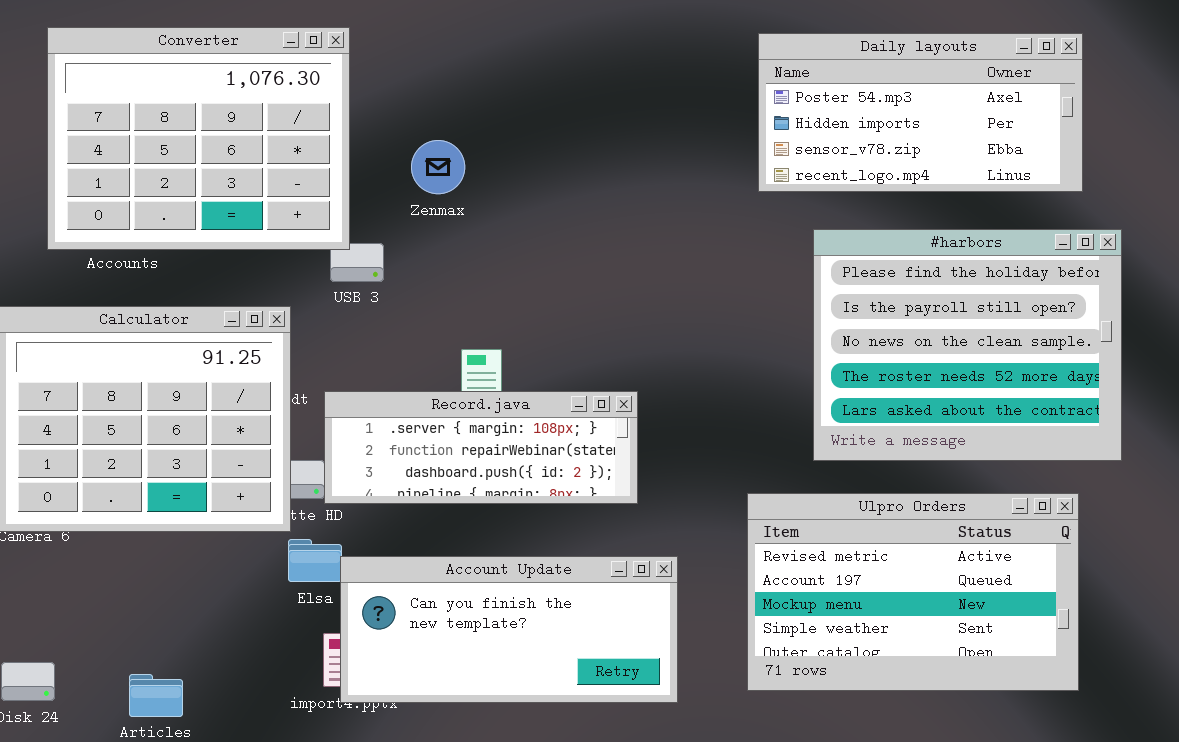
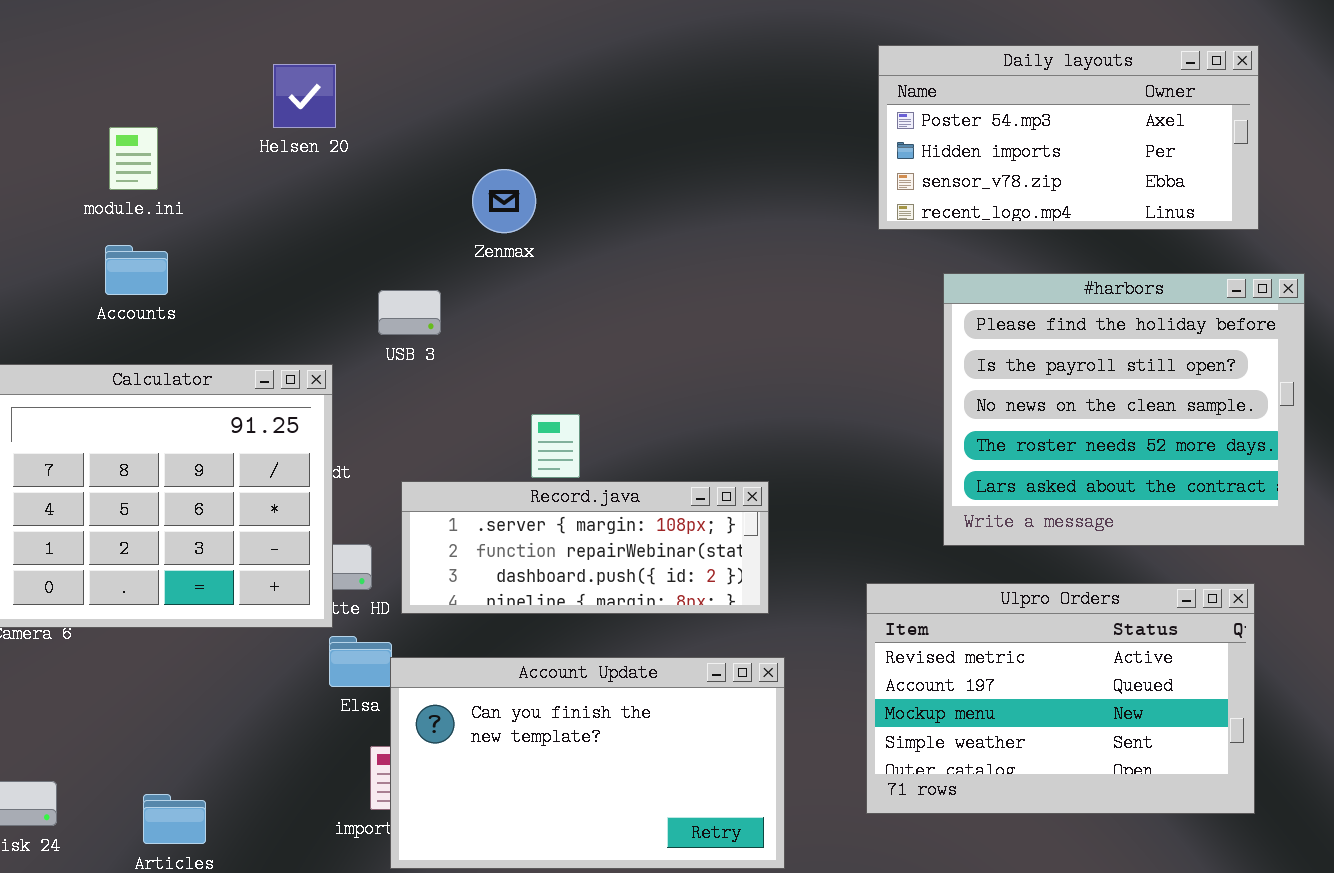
Converter: [47,27,350,250] -> none, closed
Record.java: [324,391,638,504] -> [401,481,769,614], moved
Account Update: [340,556,678,703] -> [390,657,785,869], resized

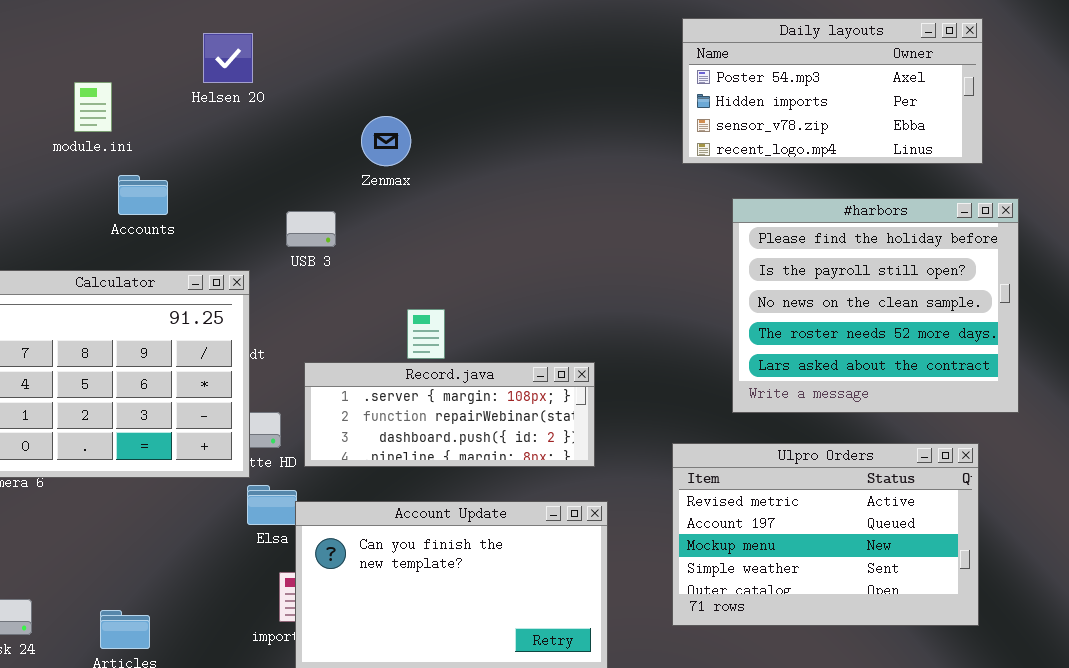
Accounts: [105,245,168,295] -> [118,175,168,215], moved

